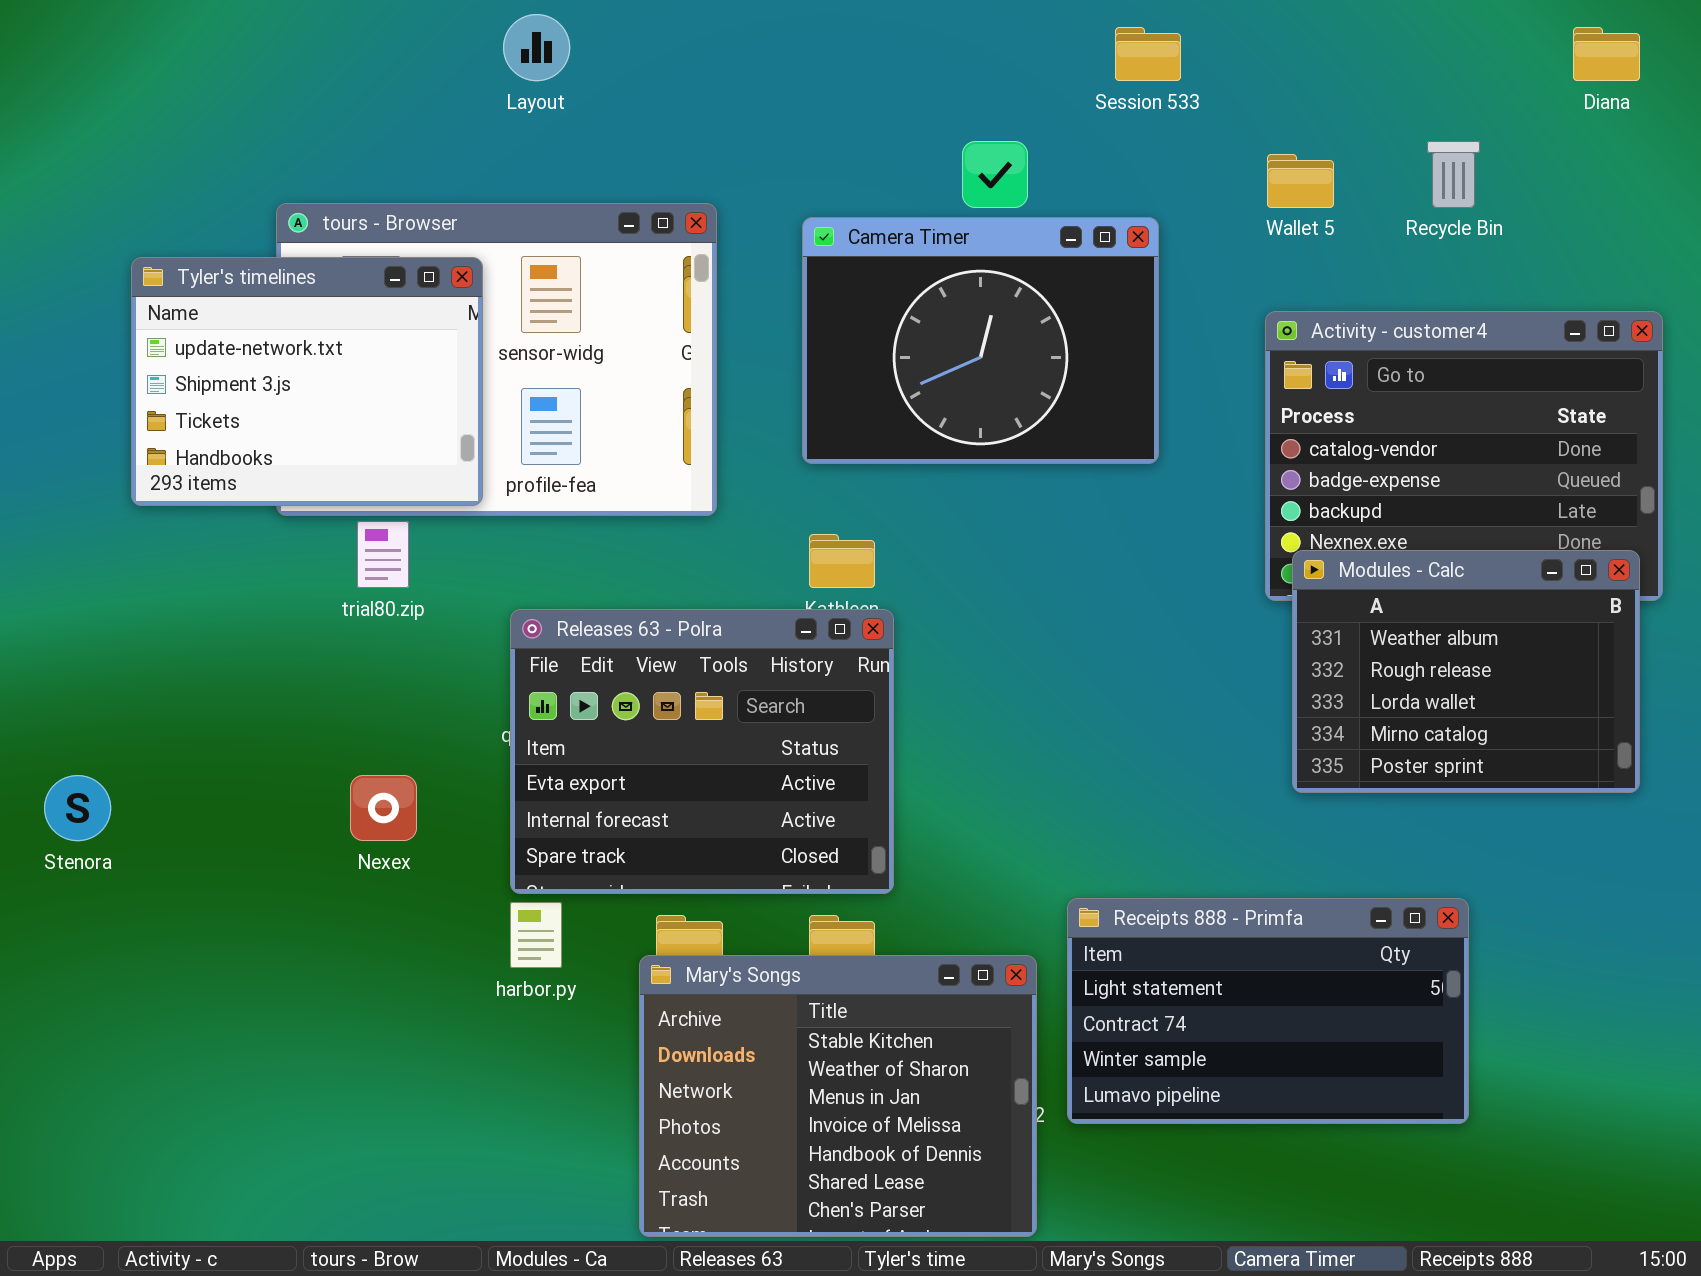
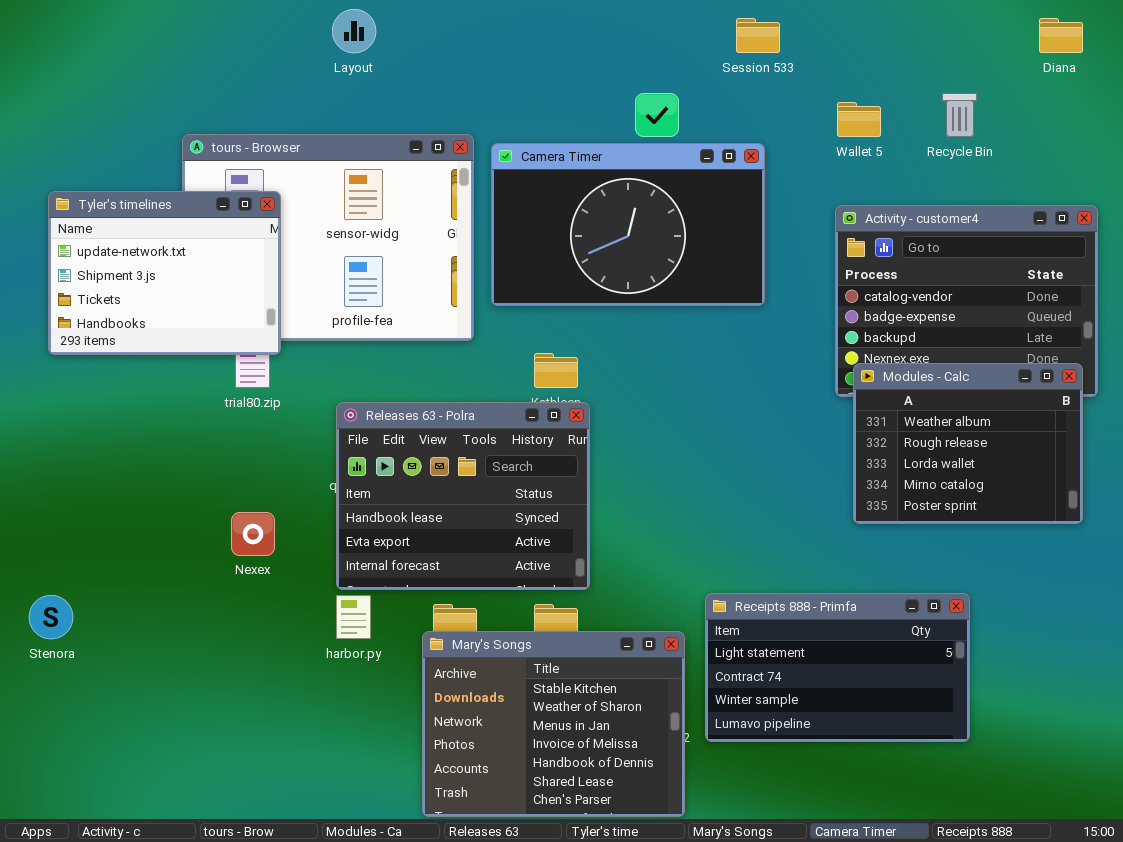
Camera Timer: [802,217,1159,464] -> [491,143,765,306], resized
Tyler's timelines: [131,257,483,506] -> [48,191,281,355], moved
Releases 63 - Polra: [510,609,894,894] -> [336,402,590,590], scrolled up 1 row
Stenora: [44,775,111,841] -> [29,595,73,639], moved

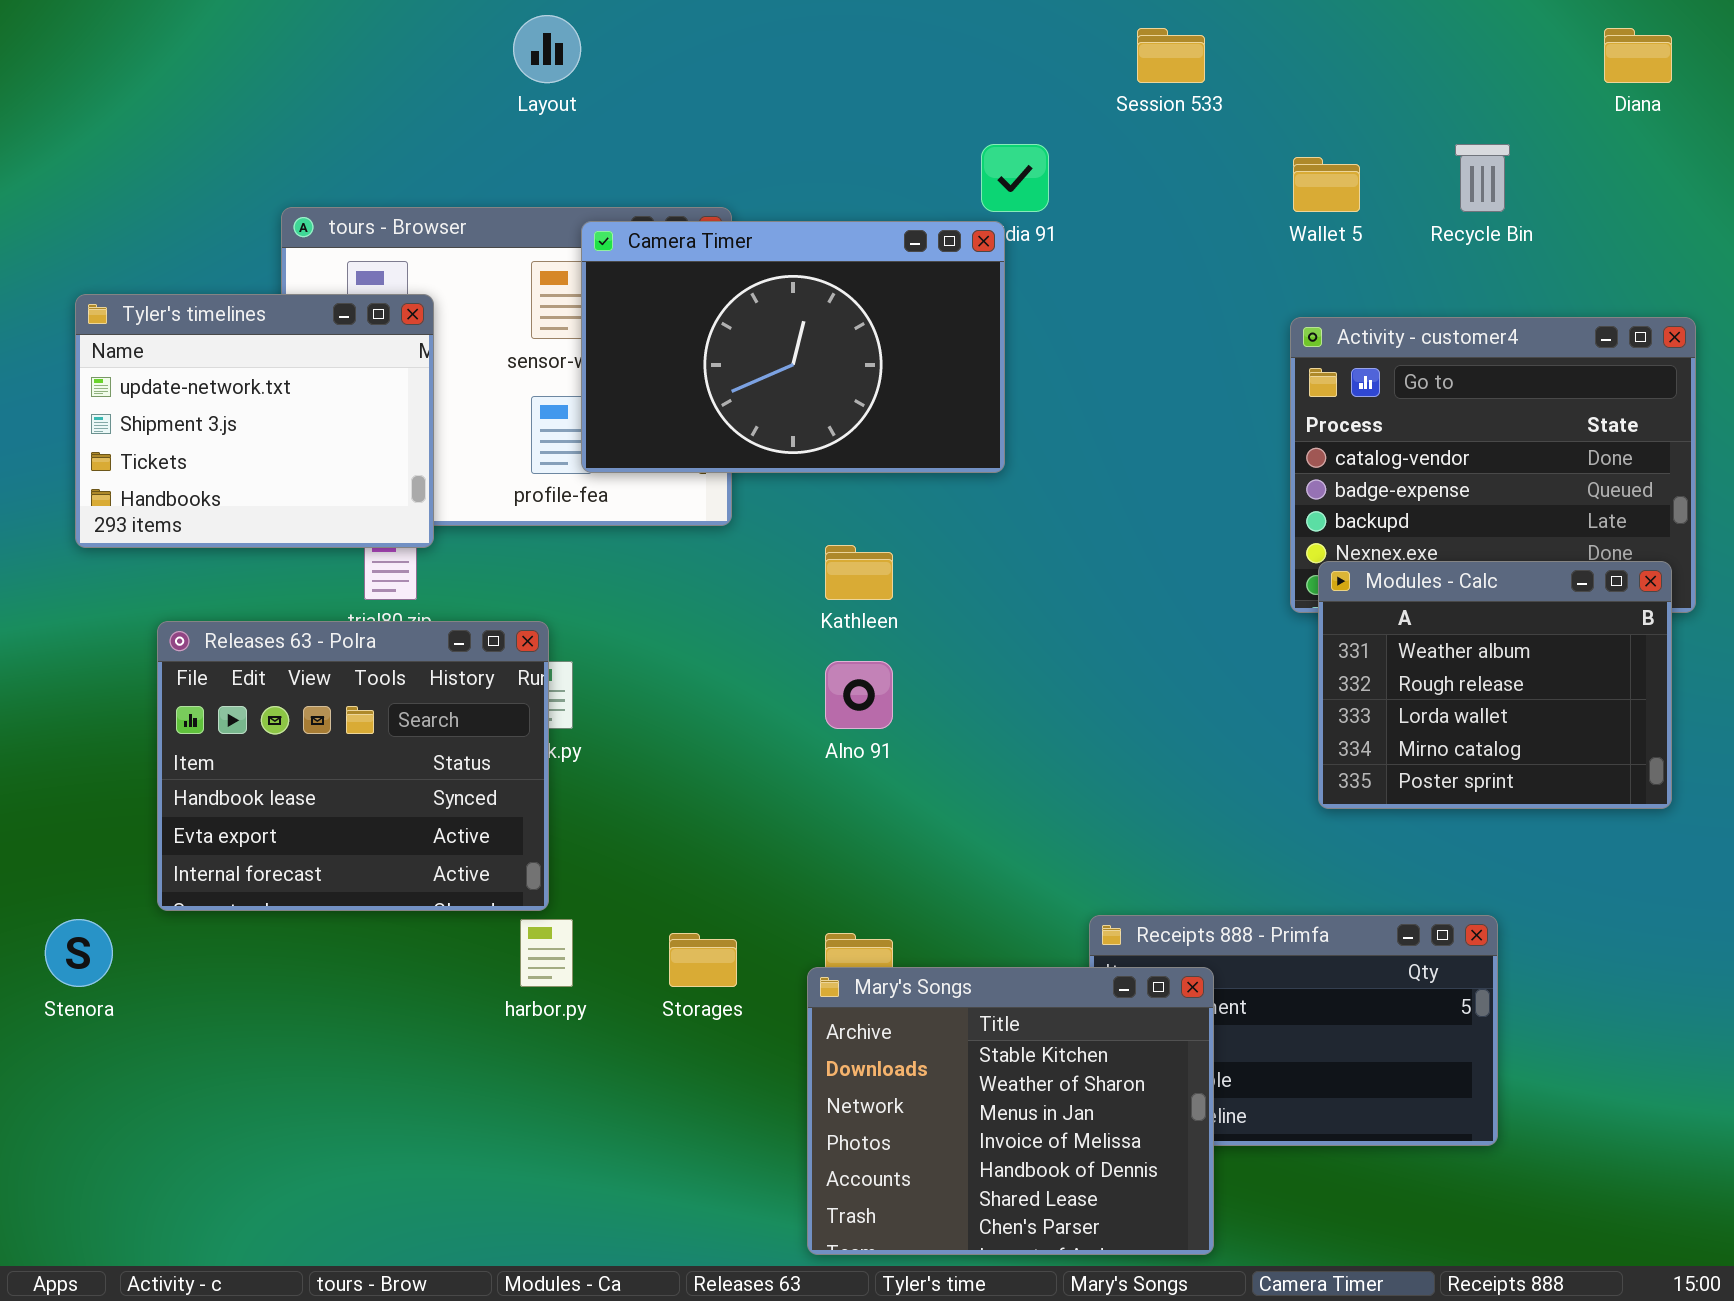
Camera Timer: [491,143,765,306] -> [581,221,1005,473], moved
Releases 63 - Polra: [336,402,590,590] -> [157,621,549,911], moved
Mary's Songs: [422,631,685,817] -> [807,967,1214,1255], moved

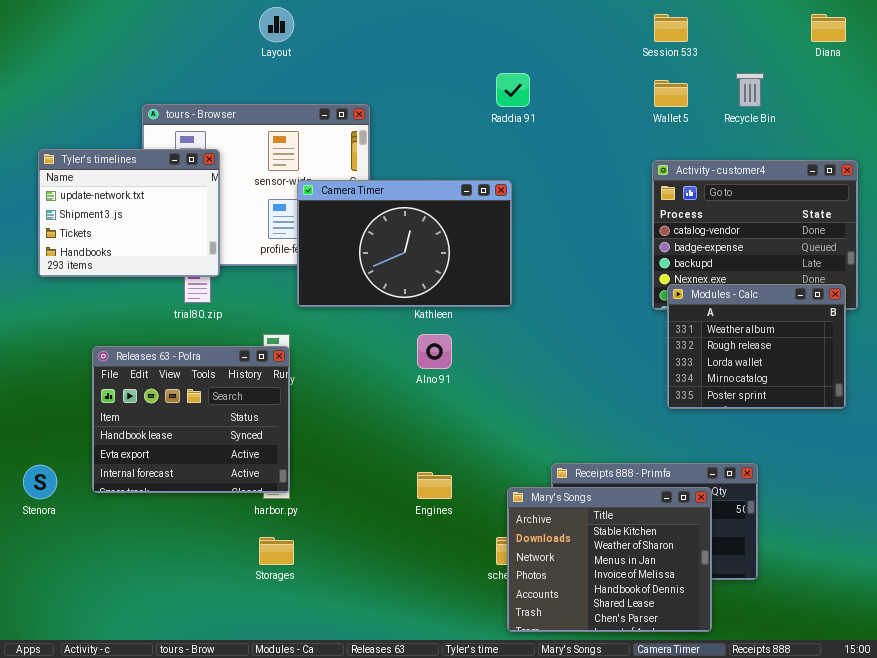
Session 533: [1137,28,1205,83] -> [654,14,688,42], moved
Camera Timer: [581,221,1005,473] -> [297,180,512,307], moved
Releases 63 - Polra: [157,621,549,911] -> [92,346,290,493], moved
Storages: [669,933,737,987] -> [259,537,294,565], moved
Mary's Songs: [807,967,1214,1255] -> [507,487,712,632], moved

